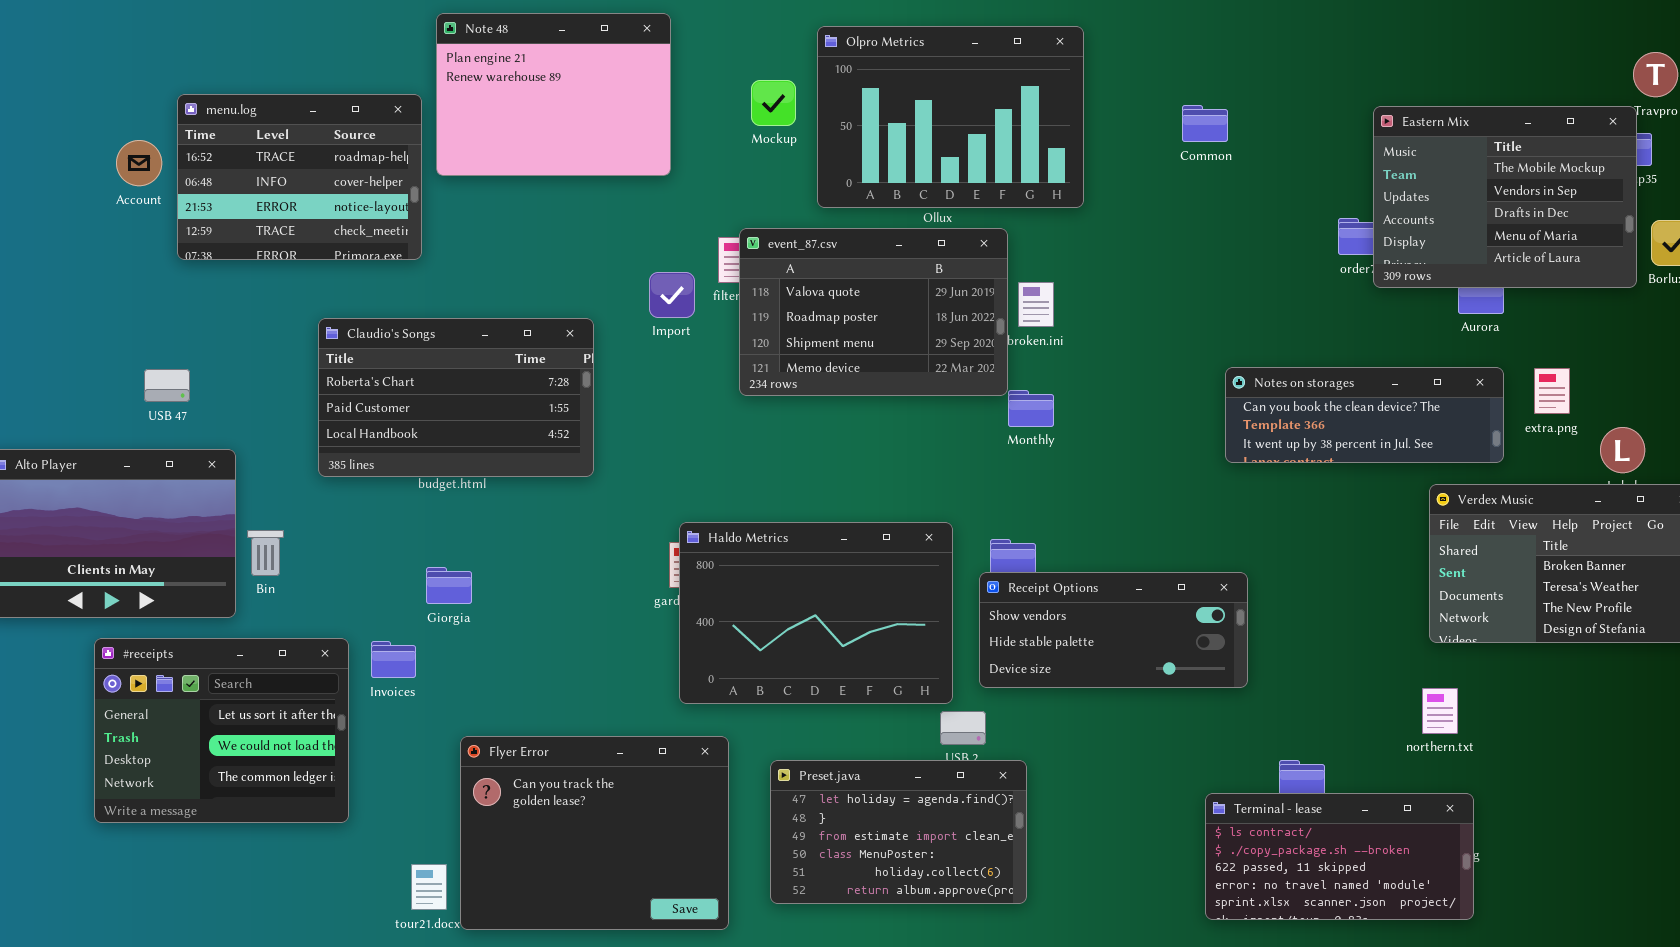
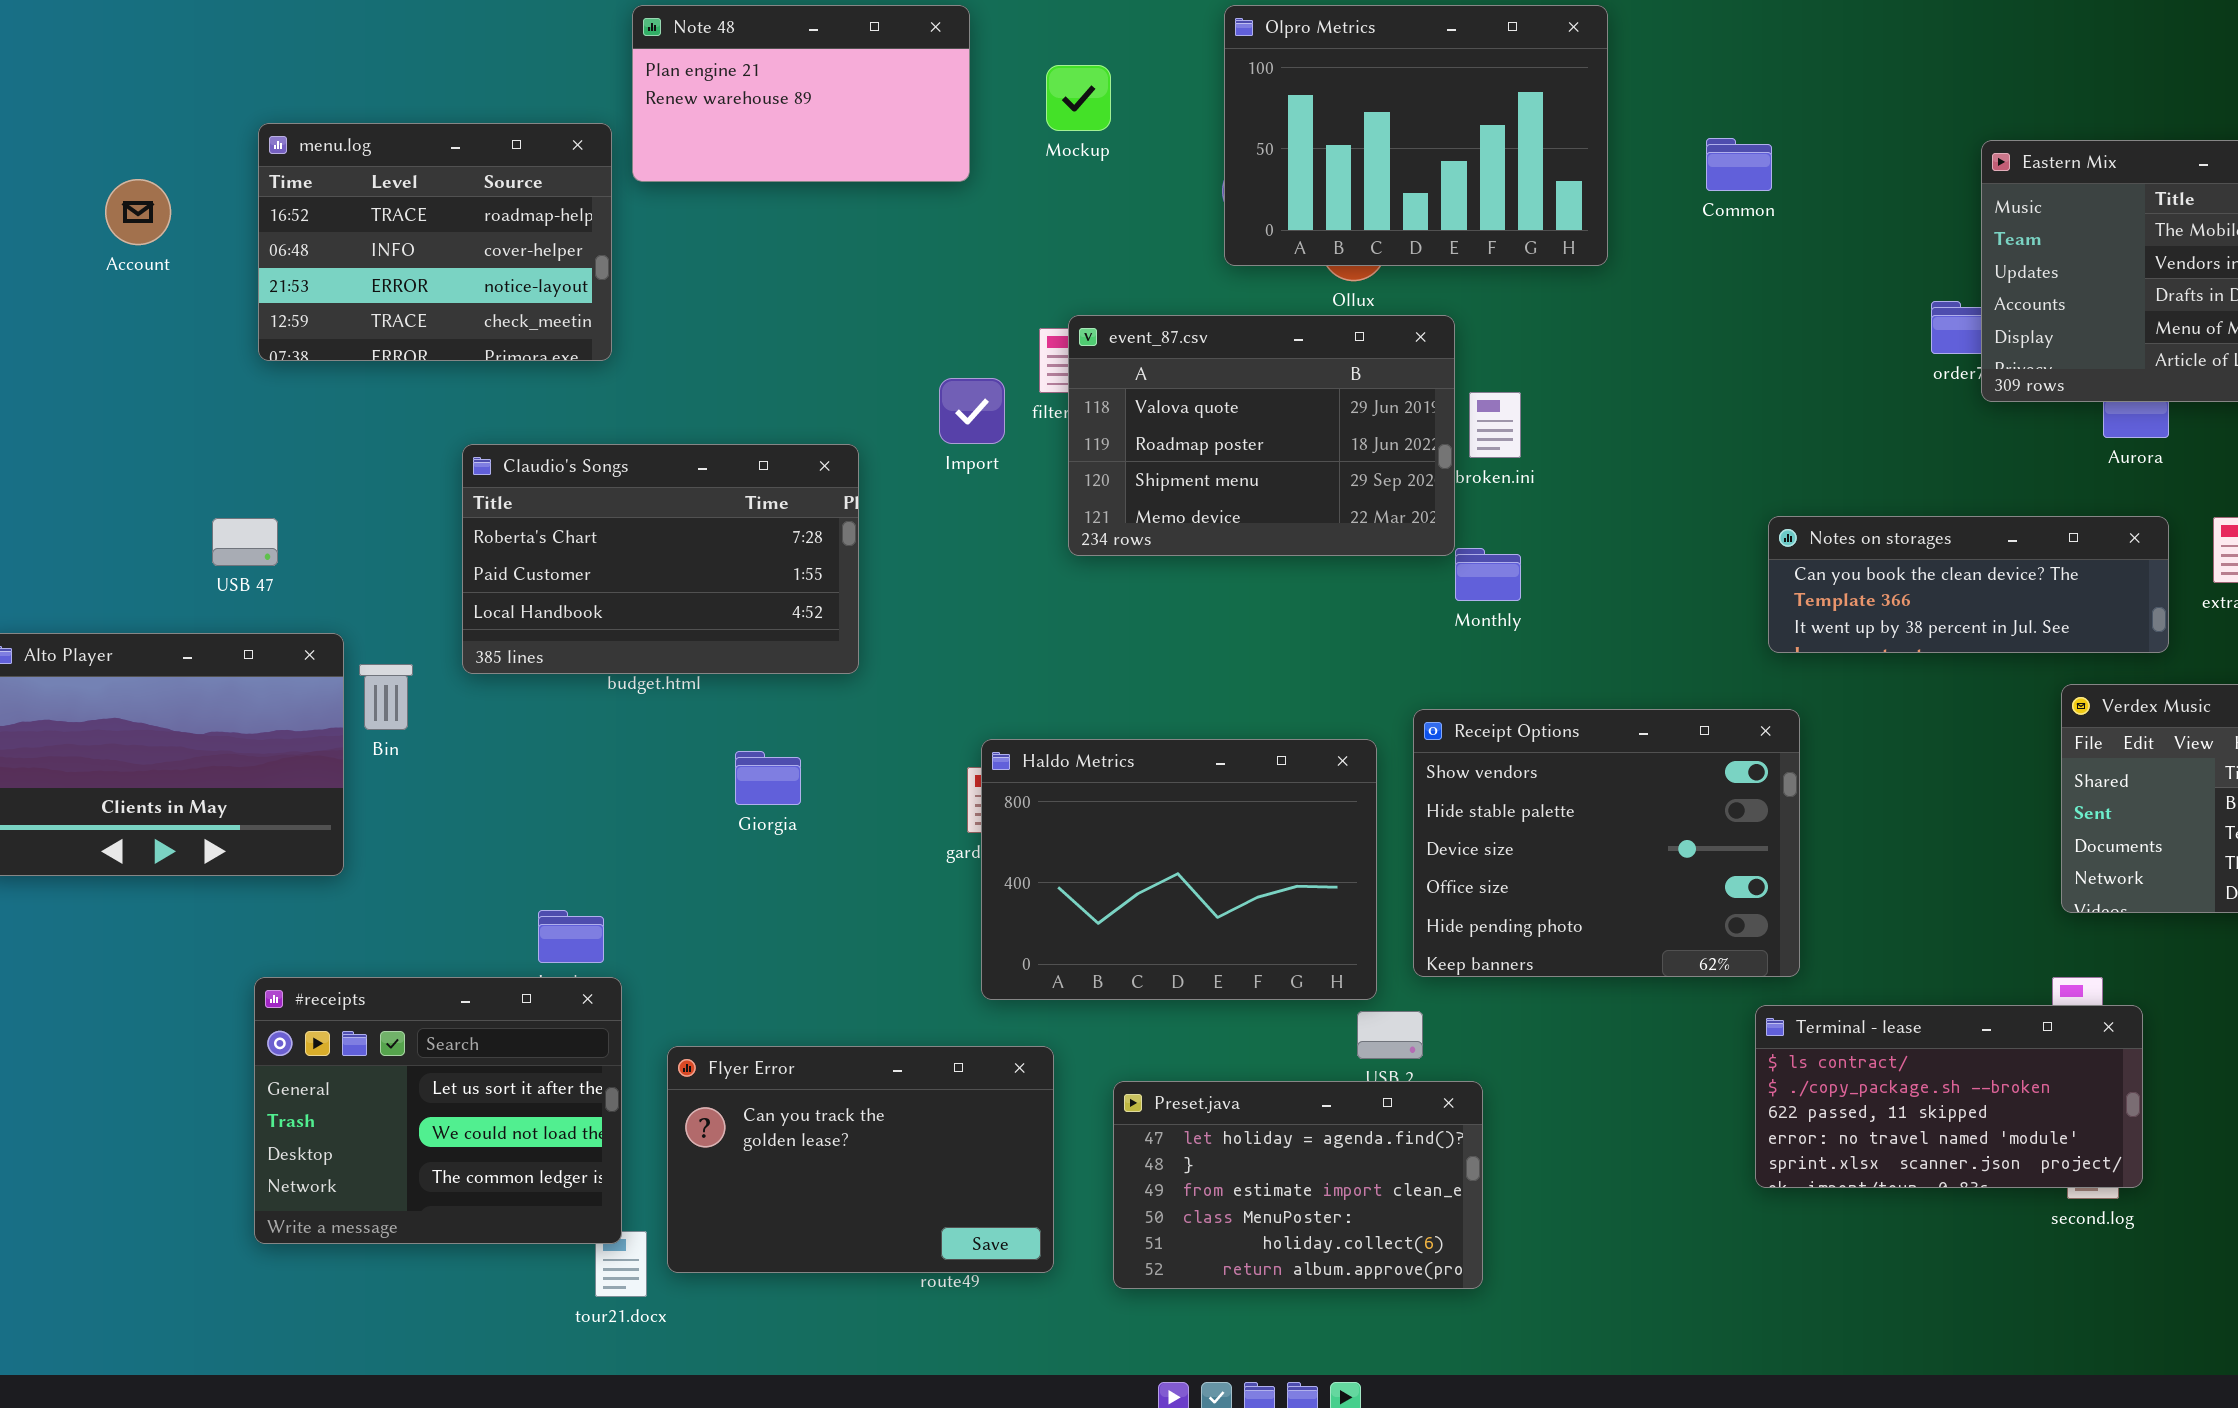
Note 48: [436,13,671,176] -> [632,5,970,182], resized
Olpro Metrics: [817,26,1084,208] -> [1224,5,1608,266], moved
Mockup: [751,80,796,126] -> [1046,65,1111,131], moved
Account: [116,140,162,186] -> [105,179,171,245], moved
Bin: [247,530,284,576] -> [359,664,413,730], moved
Giorgia: [426,567,472,604] -> [735,751,801,805], moved
Receipt Options: [979,572,1248,688] -> [1413,709,1800,977], resized
#receipts: [94,638,349,823] -> [254,977,622,1244], moved
Flyer Error: [460,736,729,930] -> [667,1046,1054,1273], resized
Terminal - lease: [1205,793,1474,920] -> [1755,1005,2143,1188], moved

